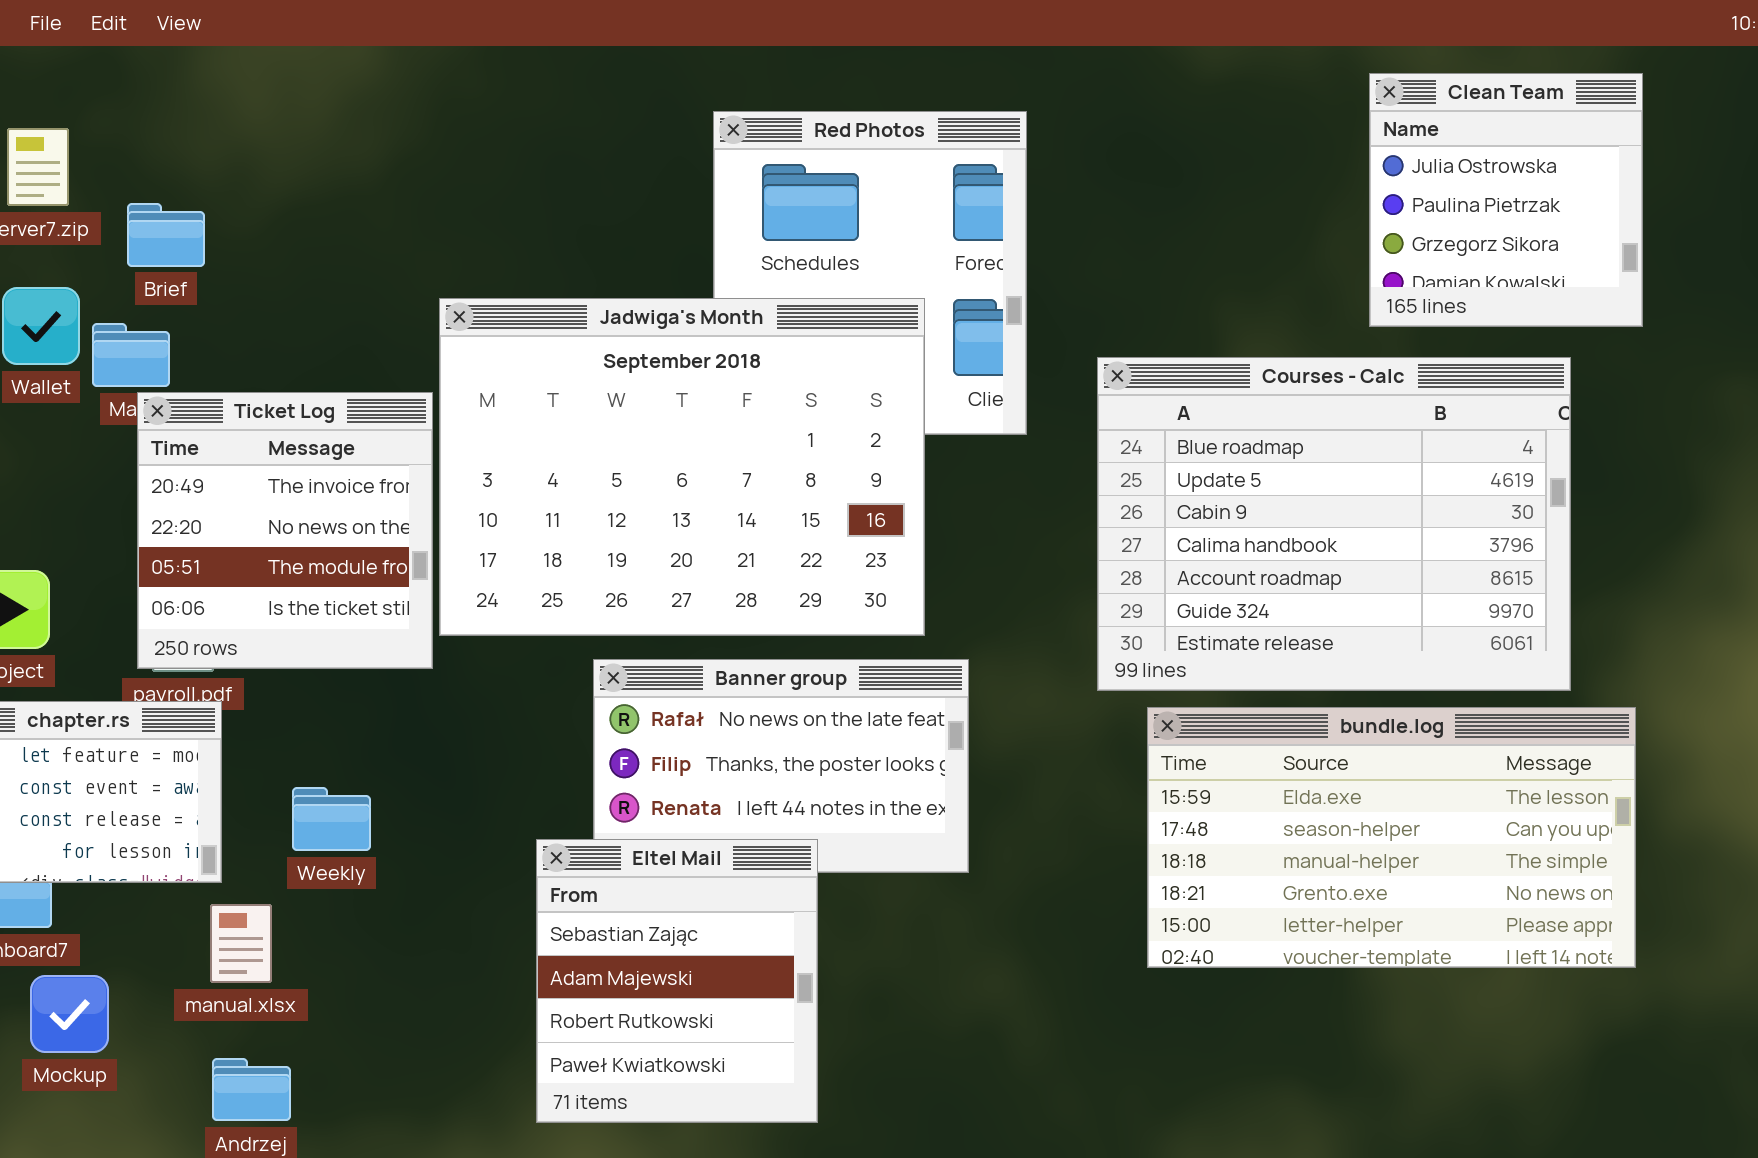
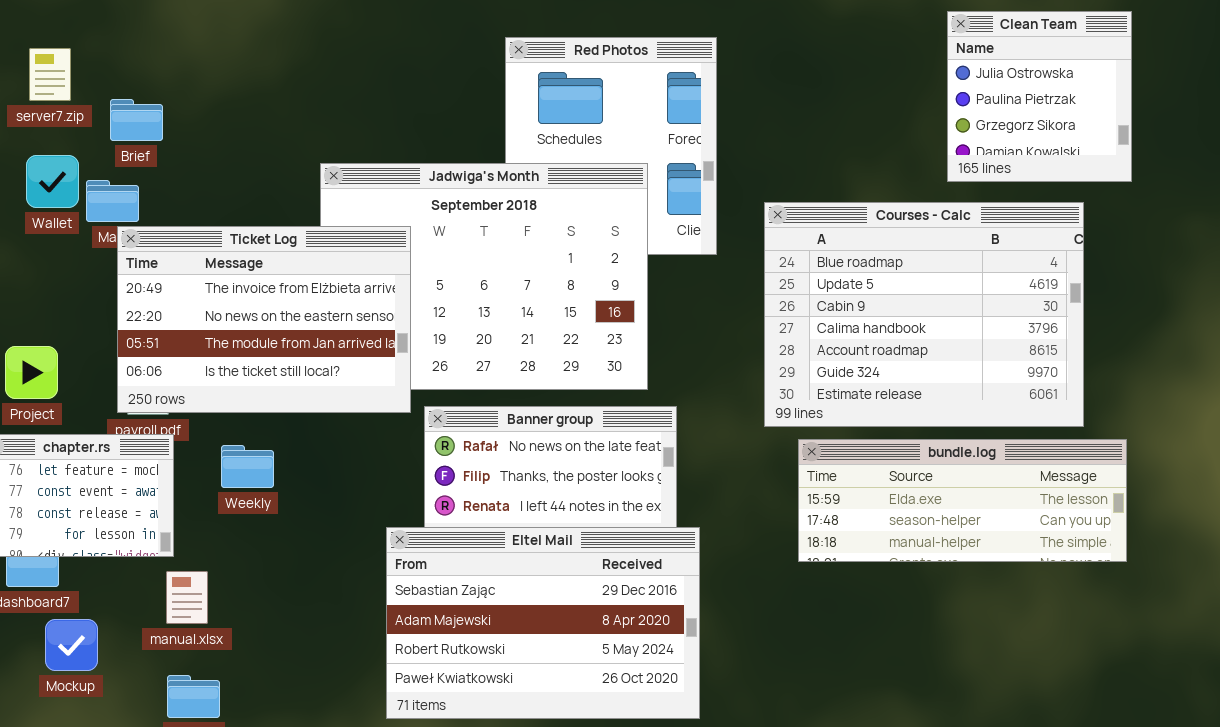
Ticket Log: [137,392,433,669] -> [117,226,411,413], resized
bundle.log: [1147,707,1636,968] -> [798,439,1127,562], resized
Weekly: [292,787,371,851] -> [221,445,274,488], moved
Eltel Mail: [536,839,818,1123] -> [386,527,700,719], resized

